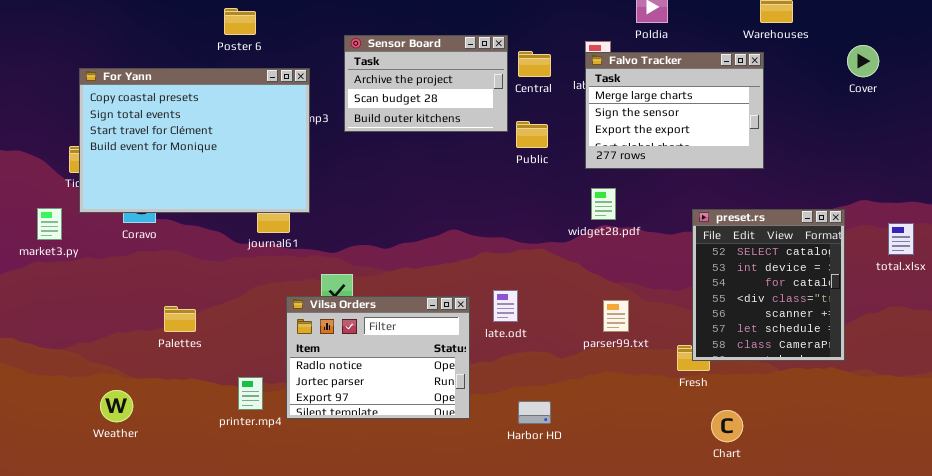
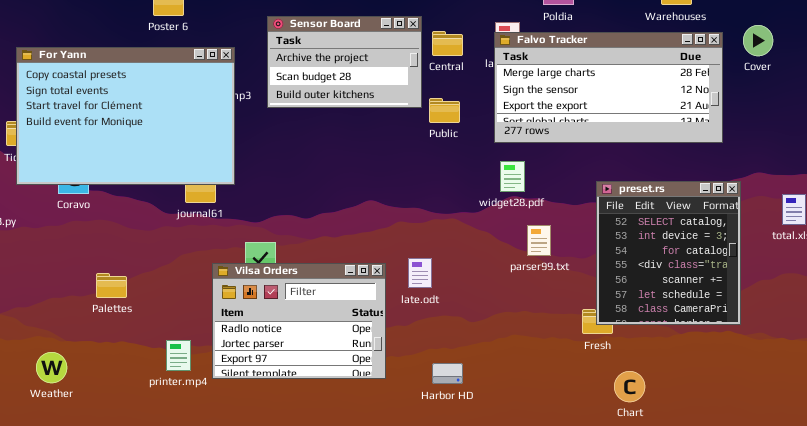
Falvo Tracker: [585,52,764,169] -> [494,32,723,143], resized
parser99.txt: [603,300,629,332] -> [527,225,551,256], moved

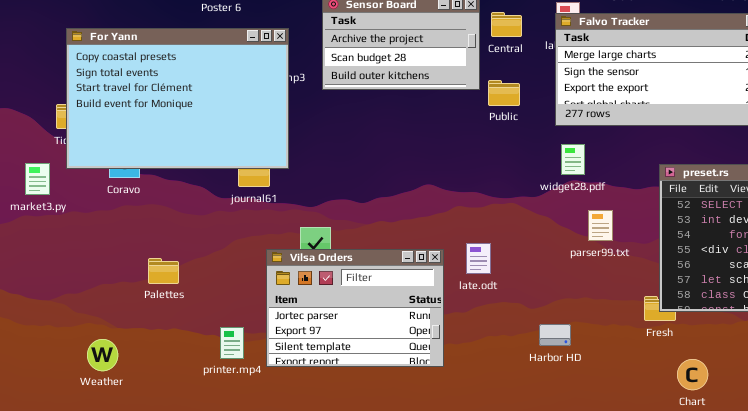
Vilsa Orders: [212,263,386,379] -> [266,249,444,367], scrolled down 1 row
Harbor HD: [432,363,463,384] -> [539,324,571,346], moved

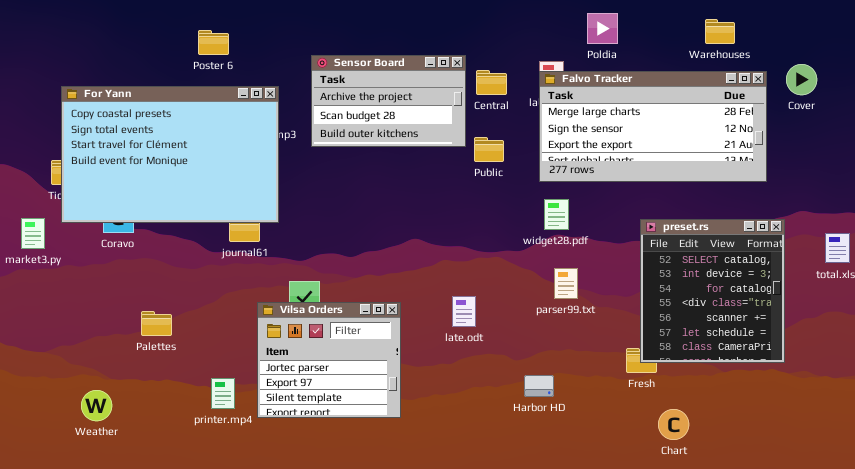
parser99.txt: [588,210,613,241] -> [554,268,578,299], moved
Vilsa Orders: [266,249,444,367] -> [257,302,401,418], resized

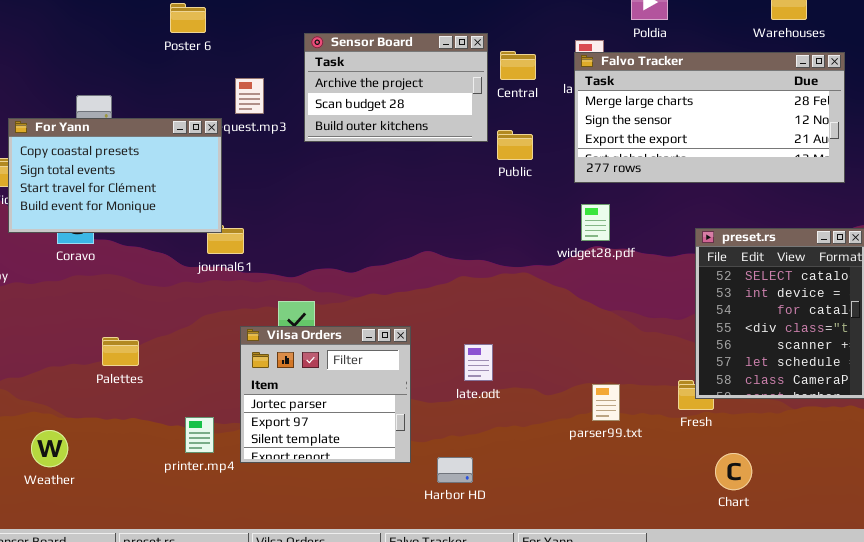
For Yann: [61,86,279,223] -> [8,118,222,233], resized
parser99.txt: [554,268,578,299] -> [592,384,620,421], moved
late.odt: [452,296,476,327] -> [464,344,493,381], moved
Harbor HD: [524,375,554,397] -> [437,457,473,483], moved

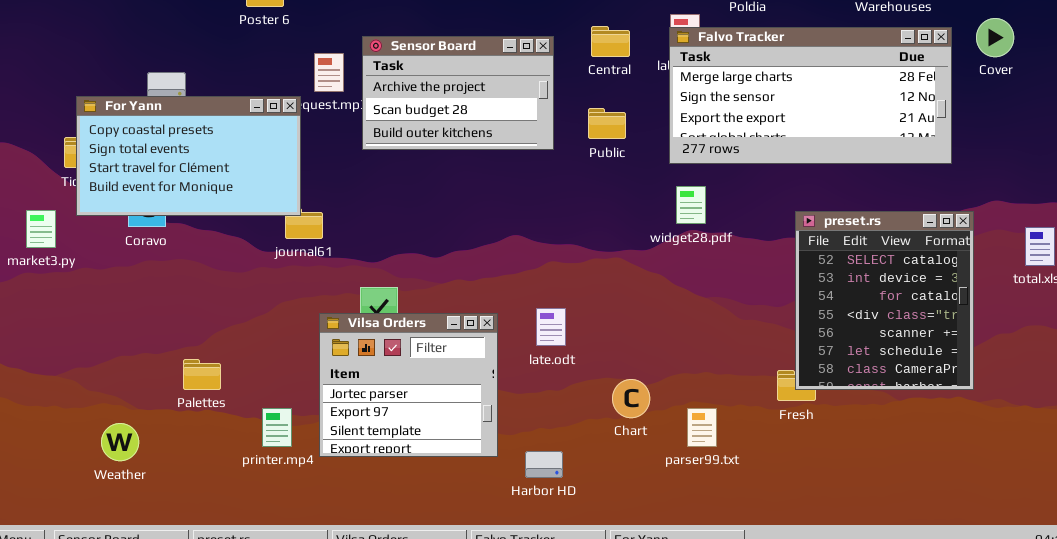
Sensor Board: [304,33,488,142] -> [362,36,554,150], moved
Palettes: [102,337,139,366] -> [183,359,221,390], moved
late.odt: [464,344,493,381] -> [536,308,566,346], moved
parser99.txt: [592,384,620,421] -> [687,408,717,447], moved
Chart: [715,453,752,490] -> [612,379,650,418], moved

